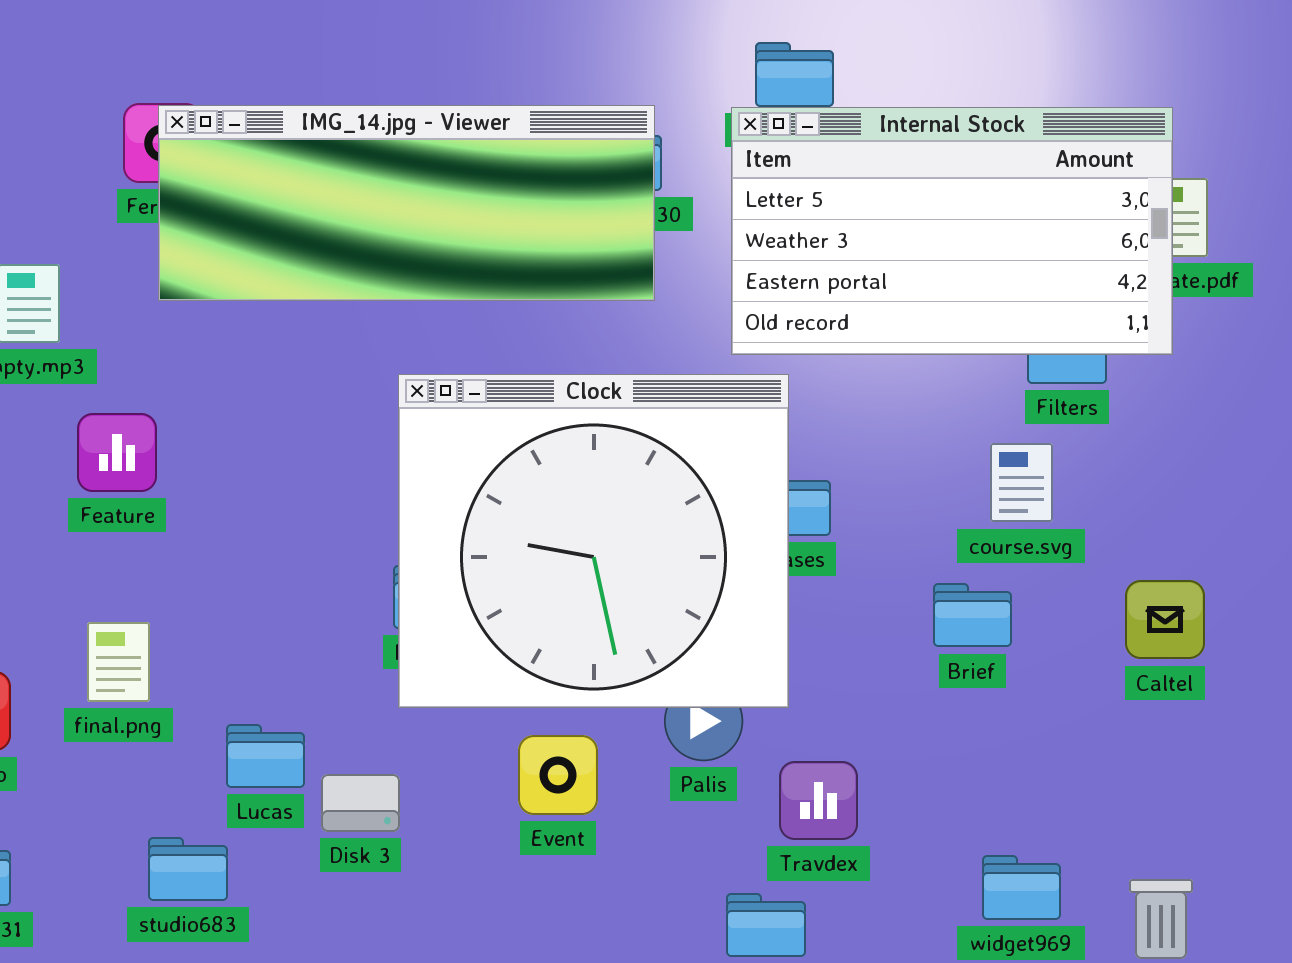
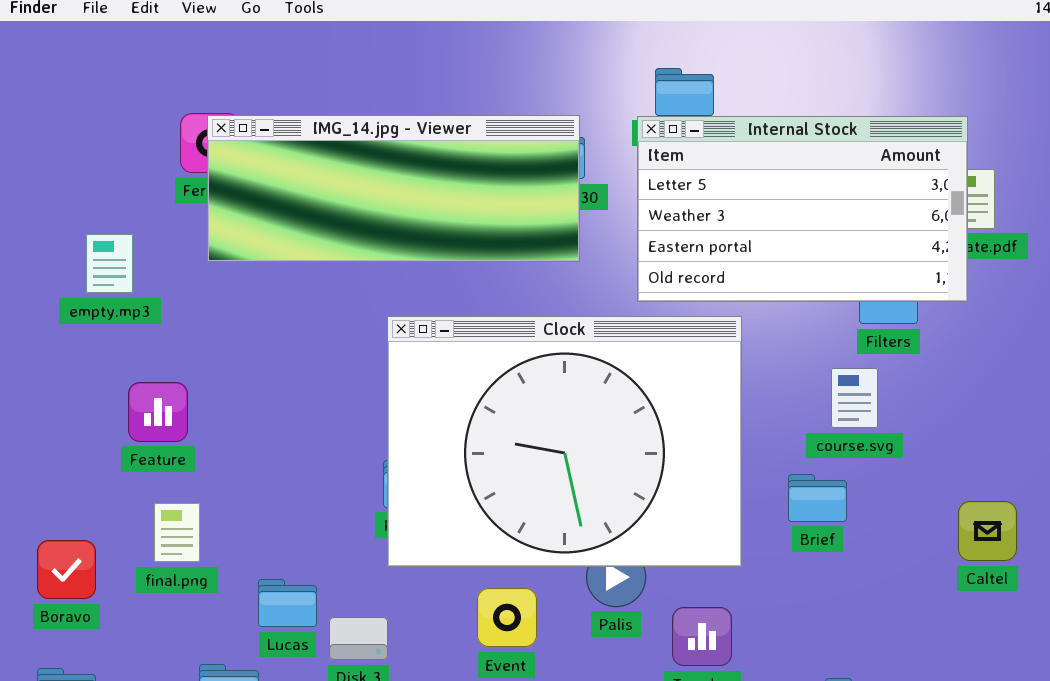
Clock: [398,374,789,708] -> [387,316,742,567], resized
Feature: [77,413,157,492] -> [128,382,188,442], moved
Caltel: [1125,580,1205,659] -> [958,501,1017,561], moved

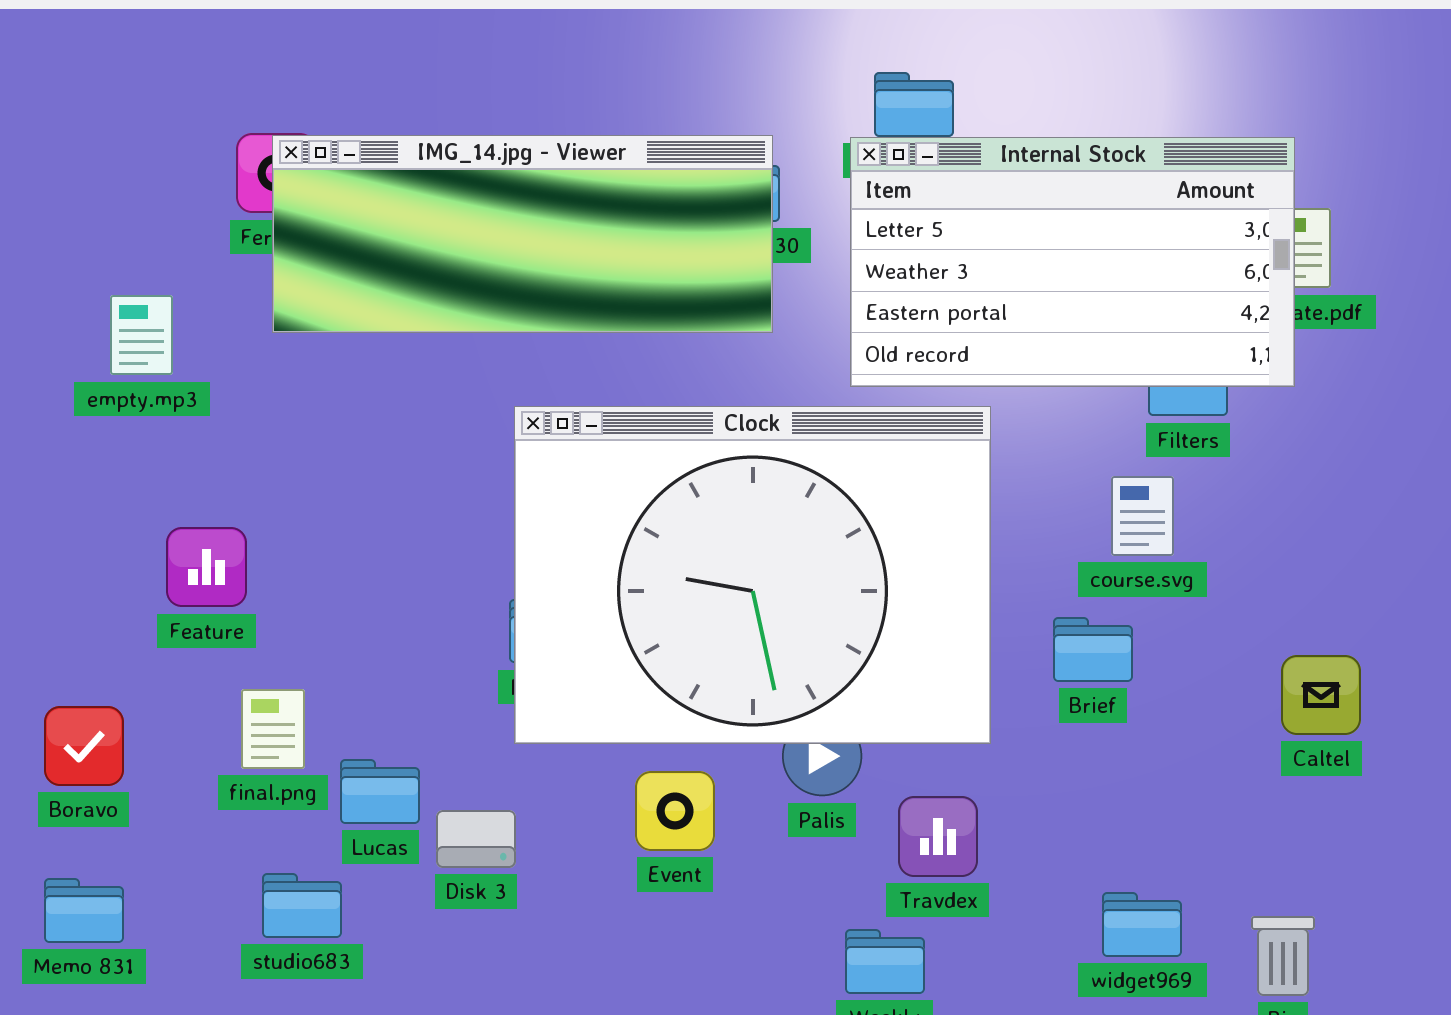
Feature: [128,382,188,442] -> [166,527,247,607], moved
final.png: [154,503,200,562] -> [241,689,305,769], moved

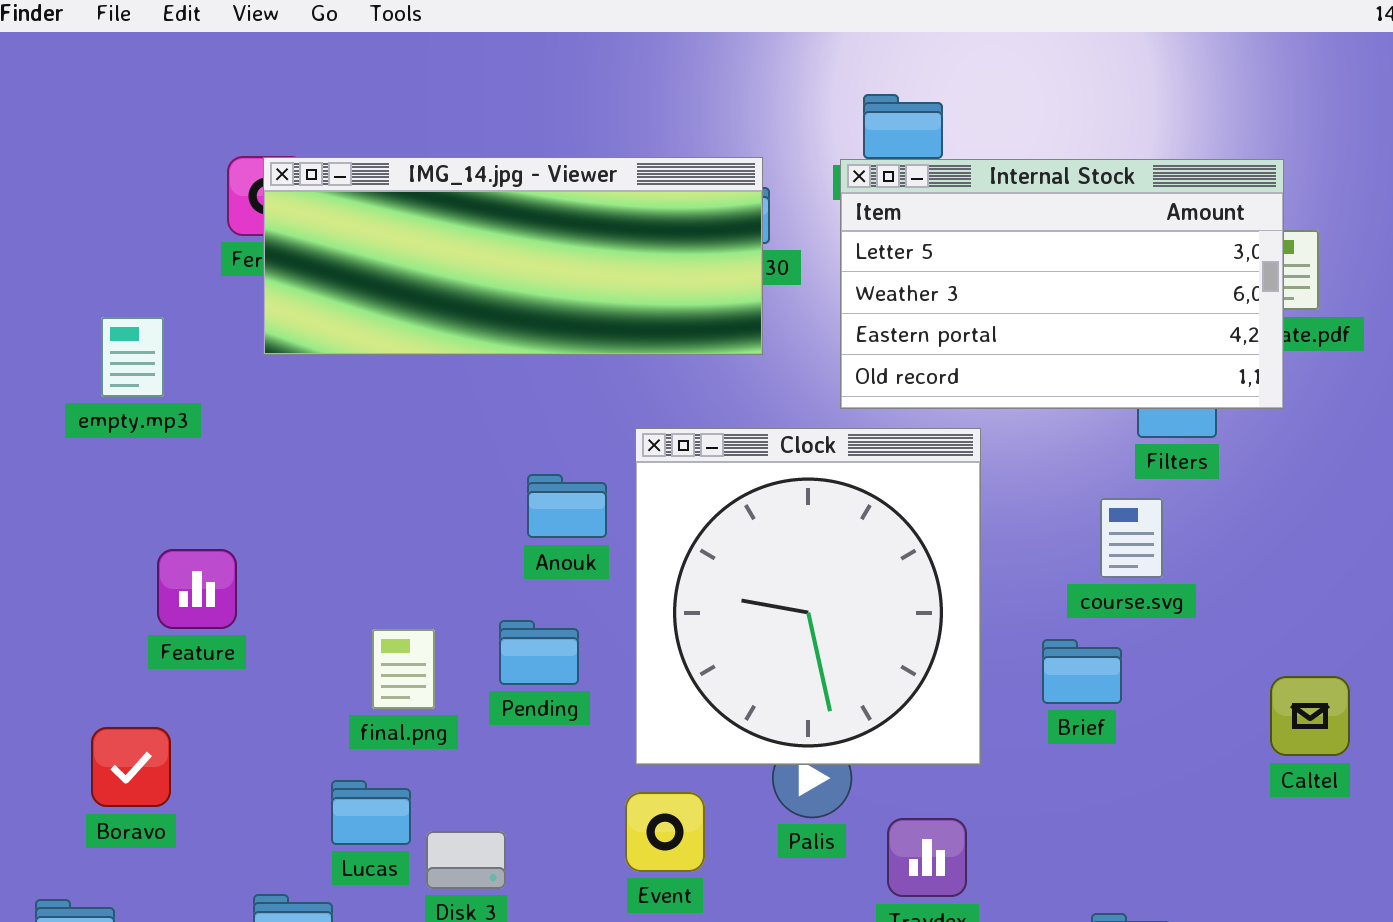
Clock: [514,406,991,744] -> [635,428,981,765], resized
final.png: [241,689,305,769] -> [372,629,435,709], moved
Boravo: [44,706,124,786] -> [91,727,171,807], moved

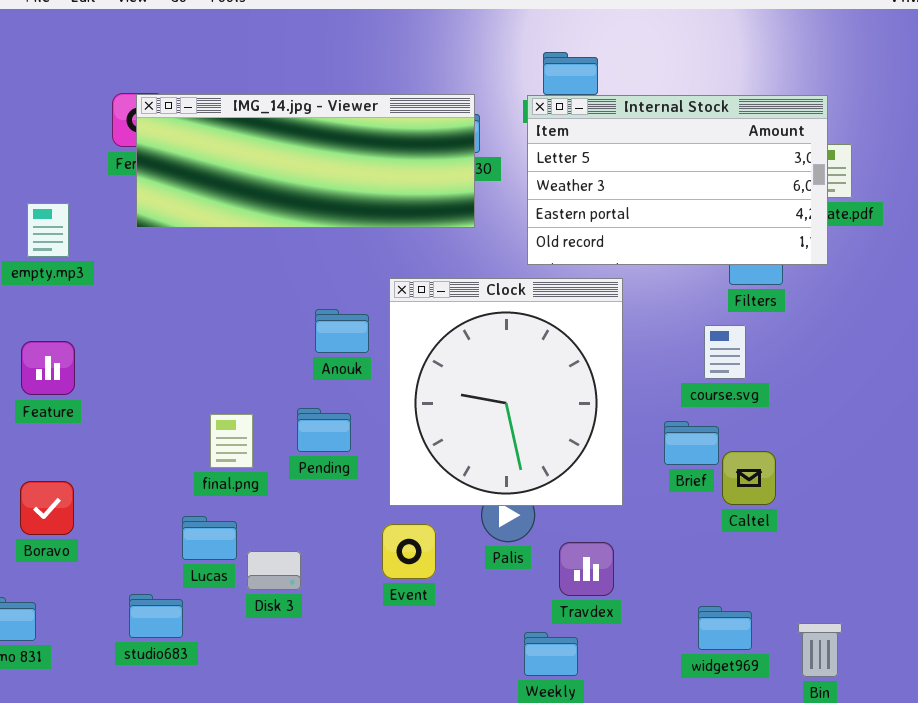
Feature: [157,549,237,629] -> [21,341,75,395], moved
Caltel: [1270,676,1350,756] -> [722,451,776,505], moved

